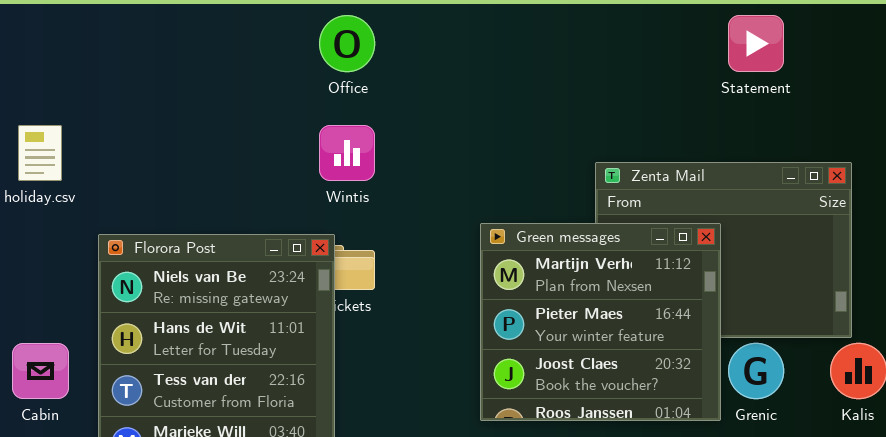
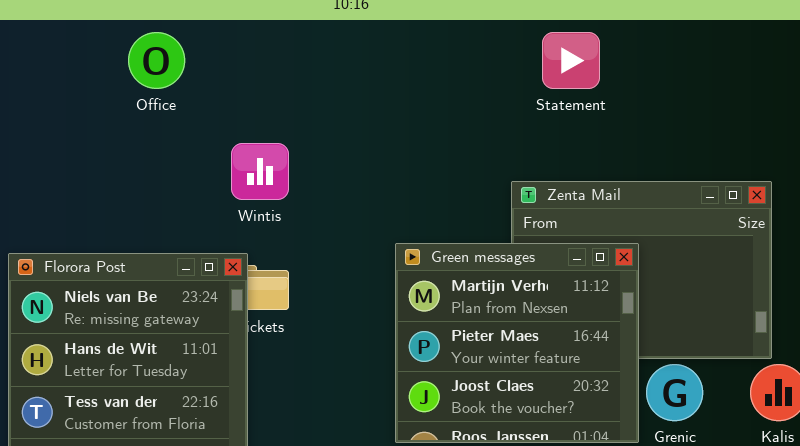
Office: [319,15,375,72] -> [128,32,185,89], moved
Statement: [728,15,784,72] -> [542,32,600,89], moved

